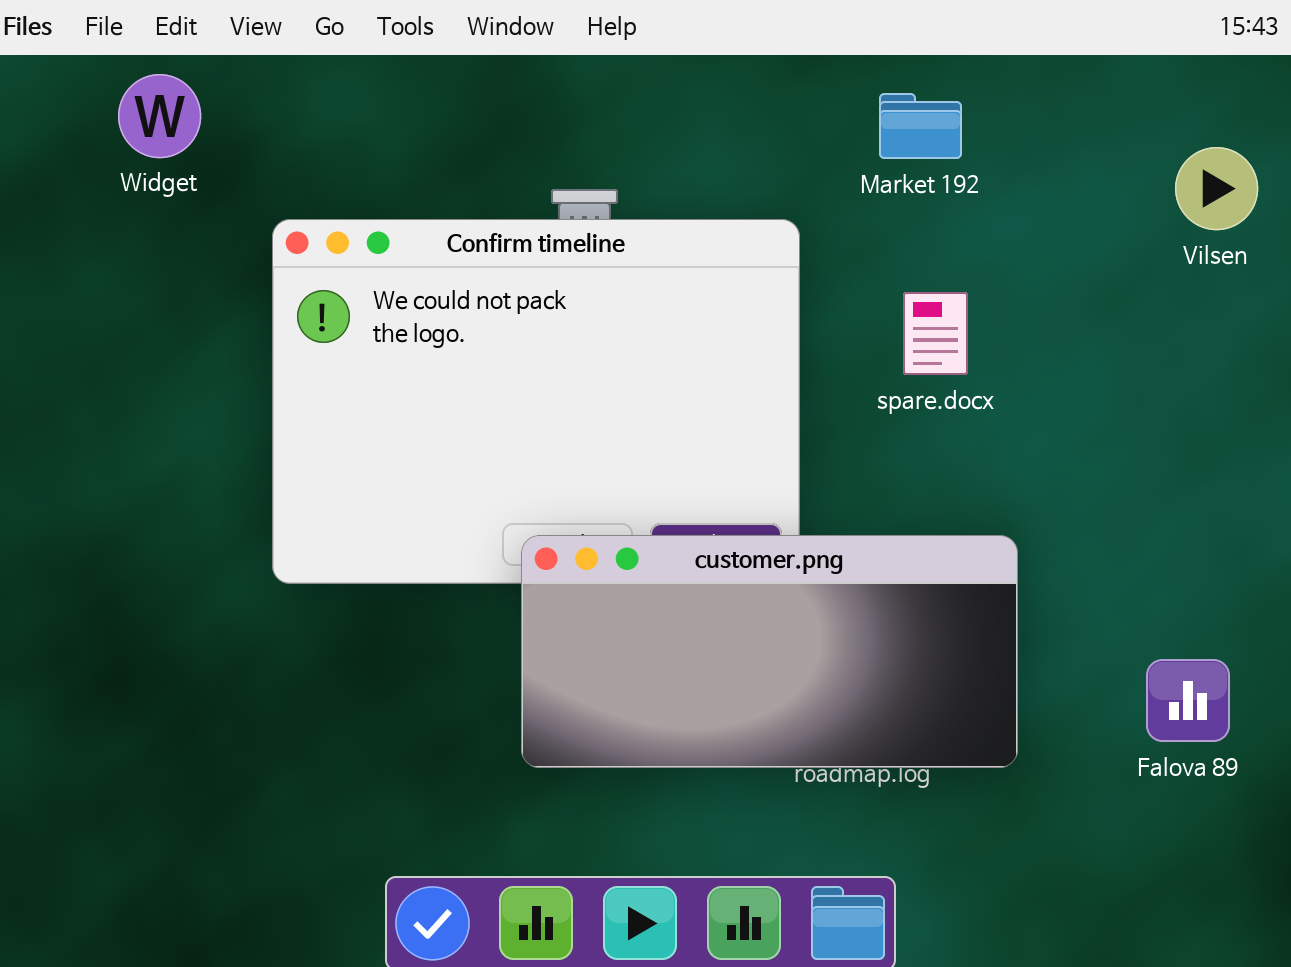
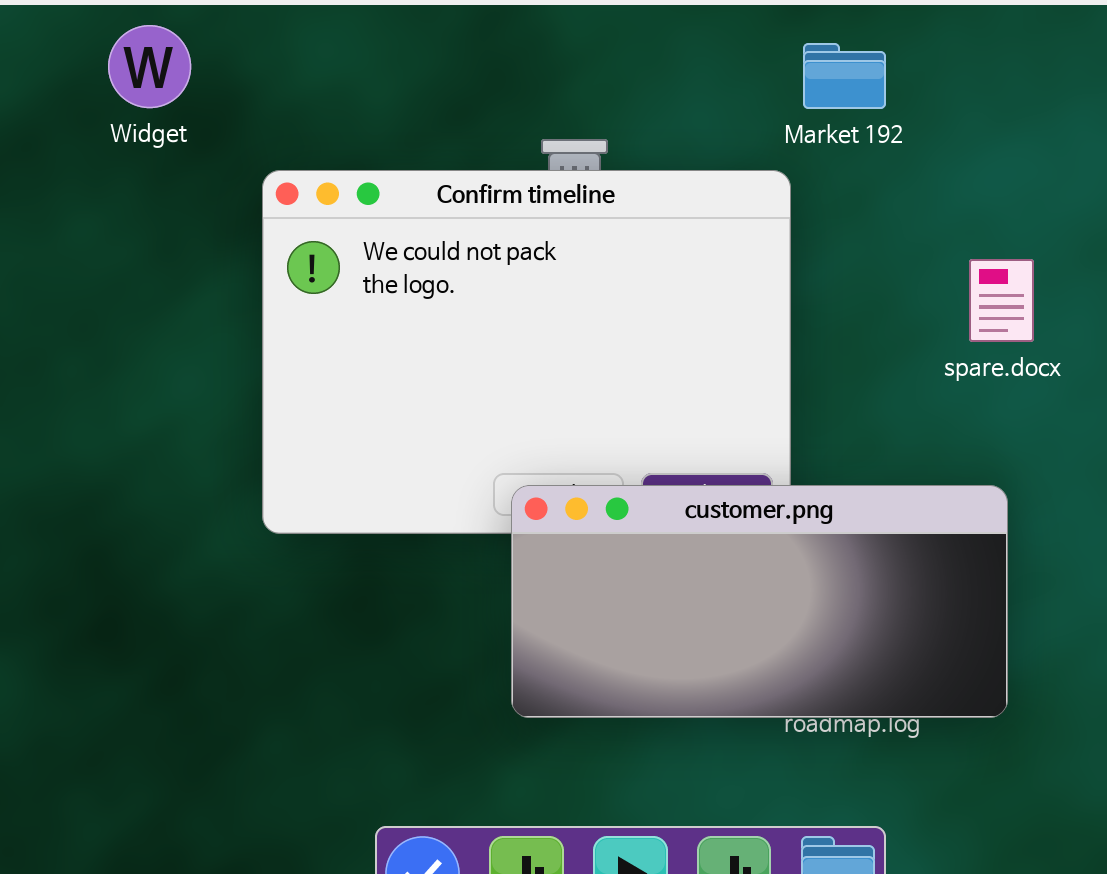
Market 192: [879,93,962,159] -> [803,43,886,109], moved
spare.docx: [903,292,968,375] -> [969,259,1034,342], moved

